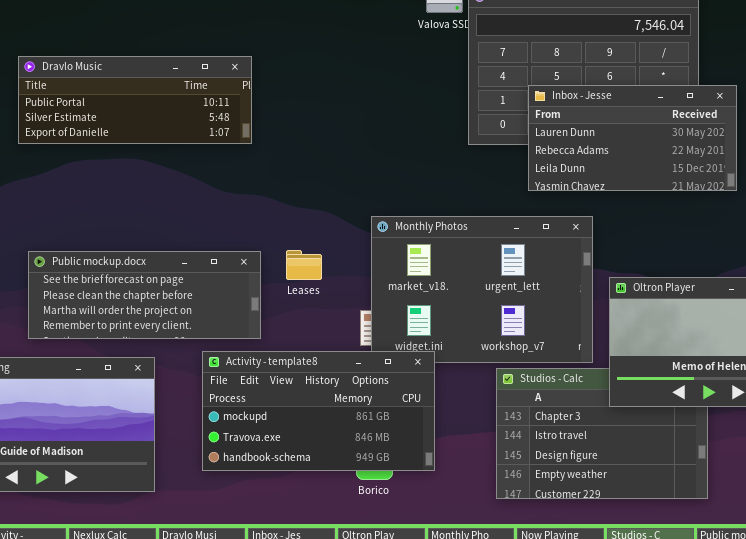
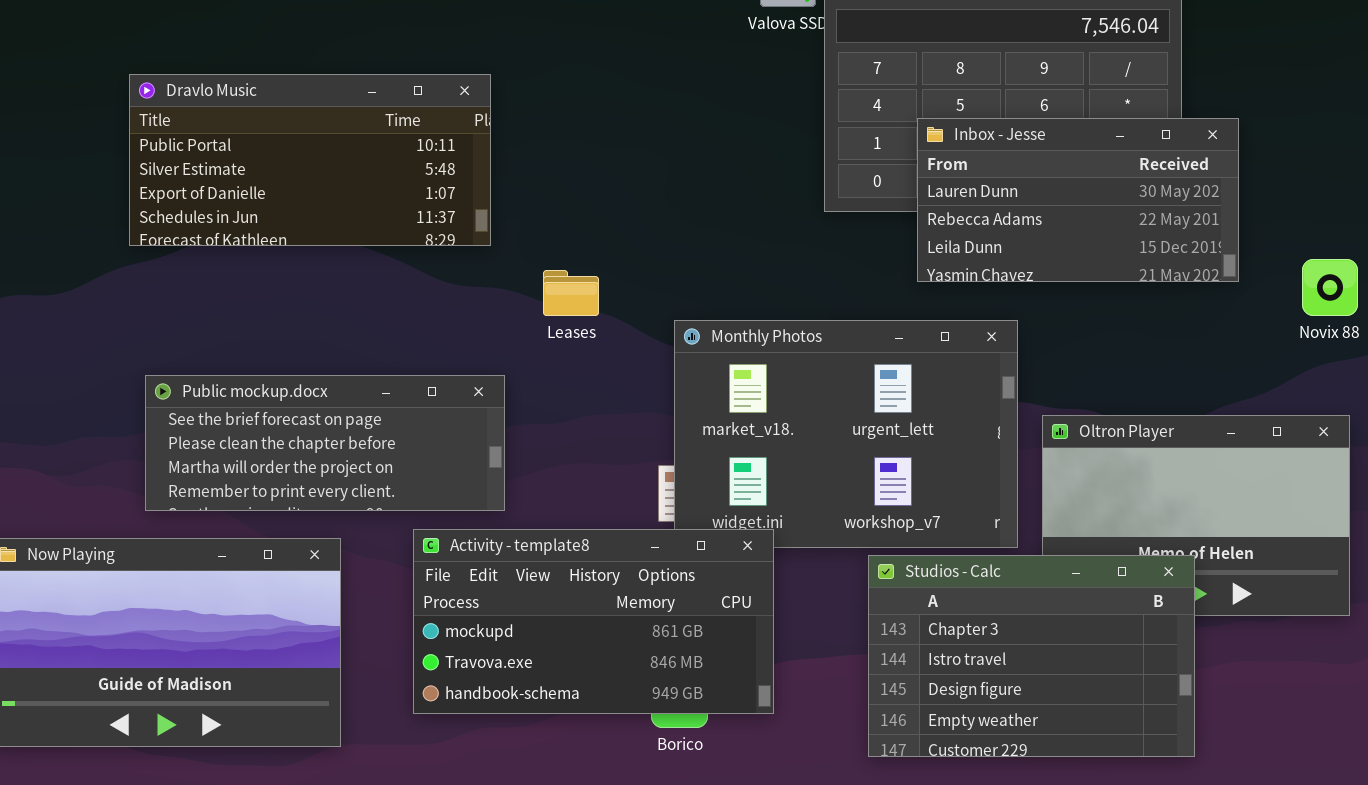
Dravlo Music: [18,56,252,144] -> [129,74,491,246], resized
Leases: [286,250,322,280] -> [543,270,599,316], moved
Studios - Calc: [496,368,708,499] -> [868,555,1195,757], raised

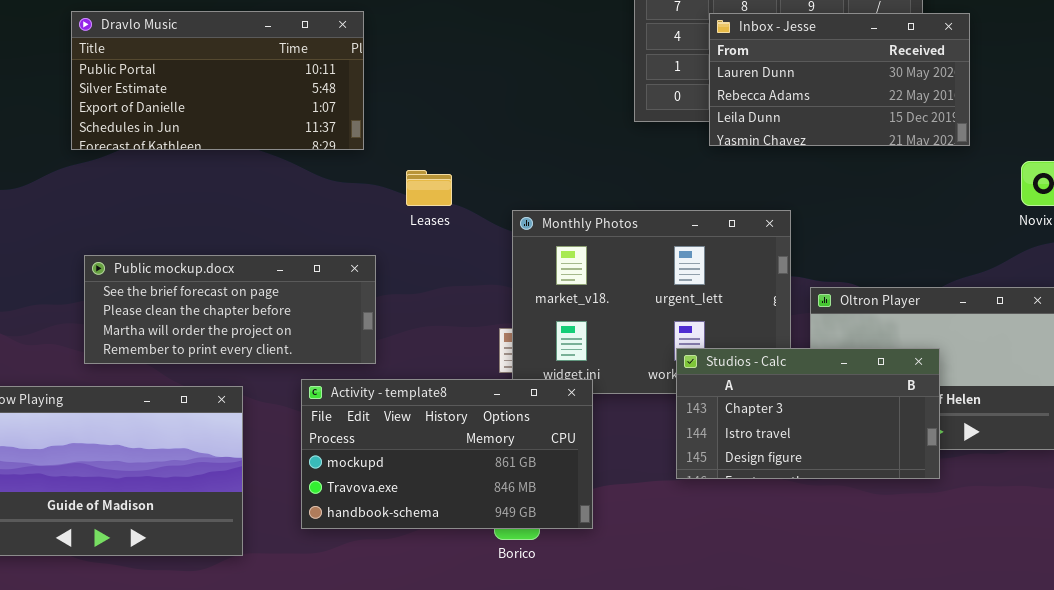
Inbox - Jesse: [917,118,1239,282] -> [709,13,970,146], moved
Studios - Calc: [868,555,1195,757] -> [676,348,940,479], moved, resized

